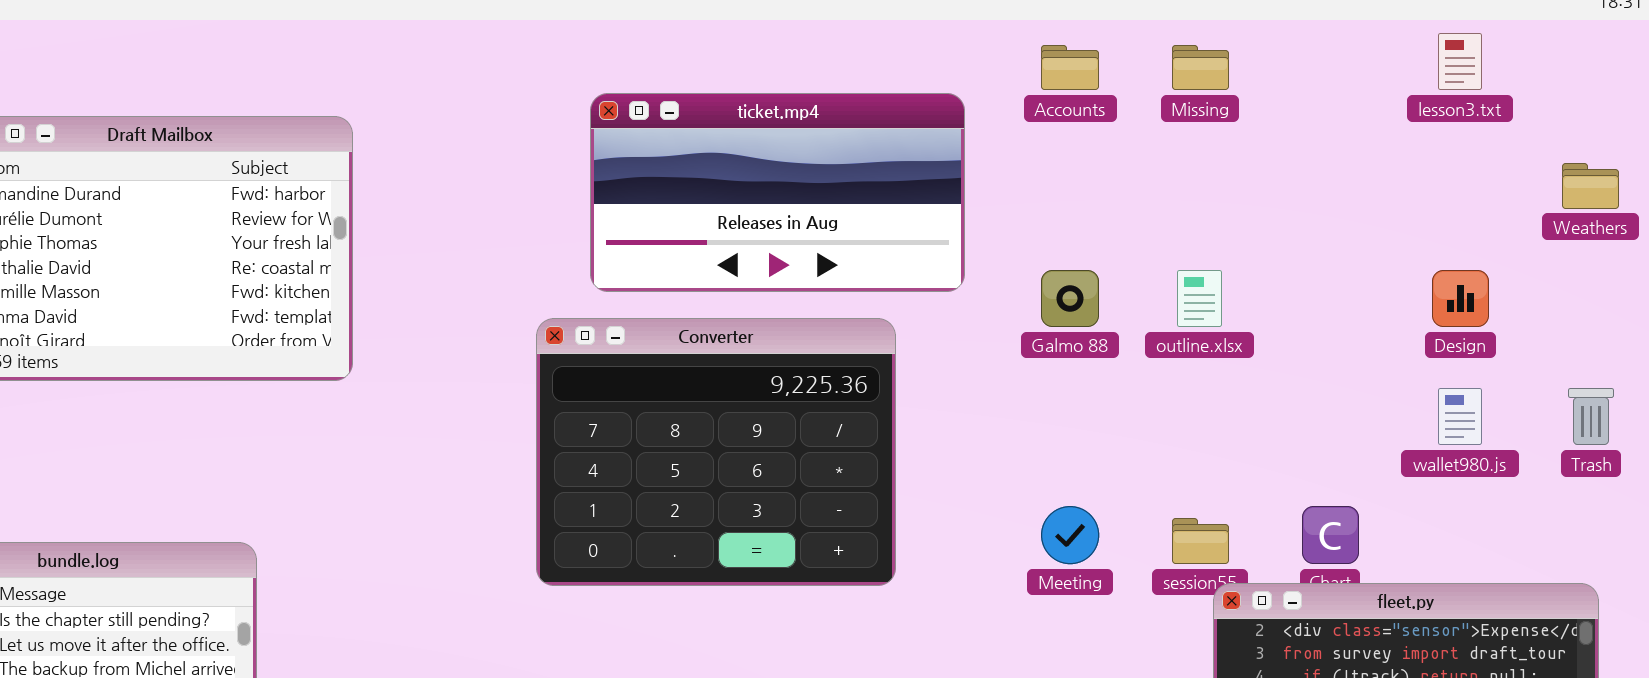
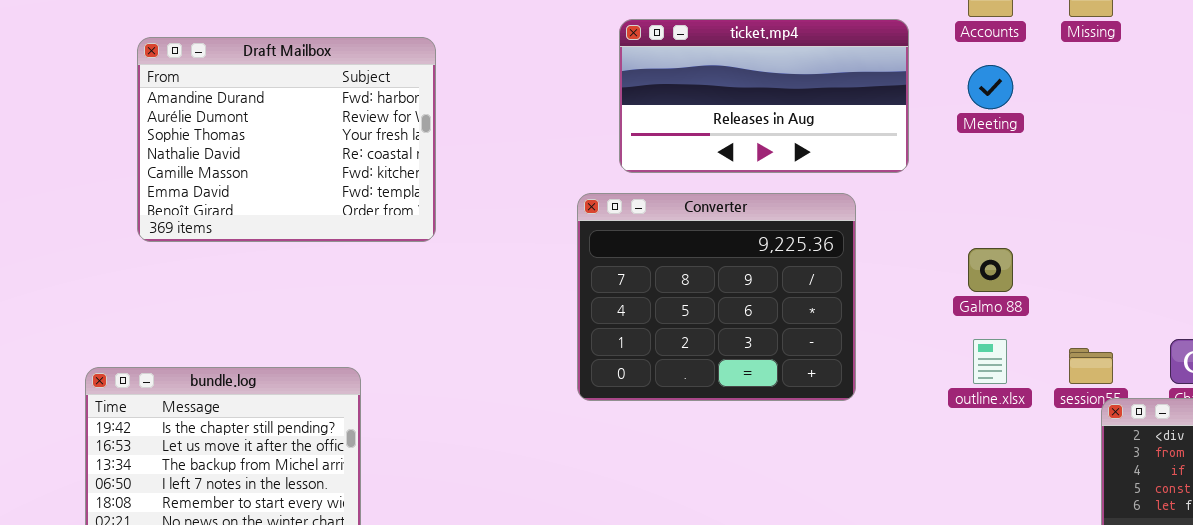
Galmo 88: [1041,270,1099,327] -> [968,248,1013,292], moved
outline.xlsx: [1177,270,1222,327] -> [973,339,1007,384], moved
Meeting: [1041,506,1099,564] -> [968,65,1013,109], moved

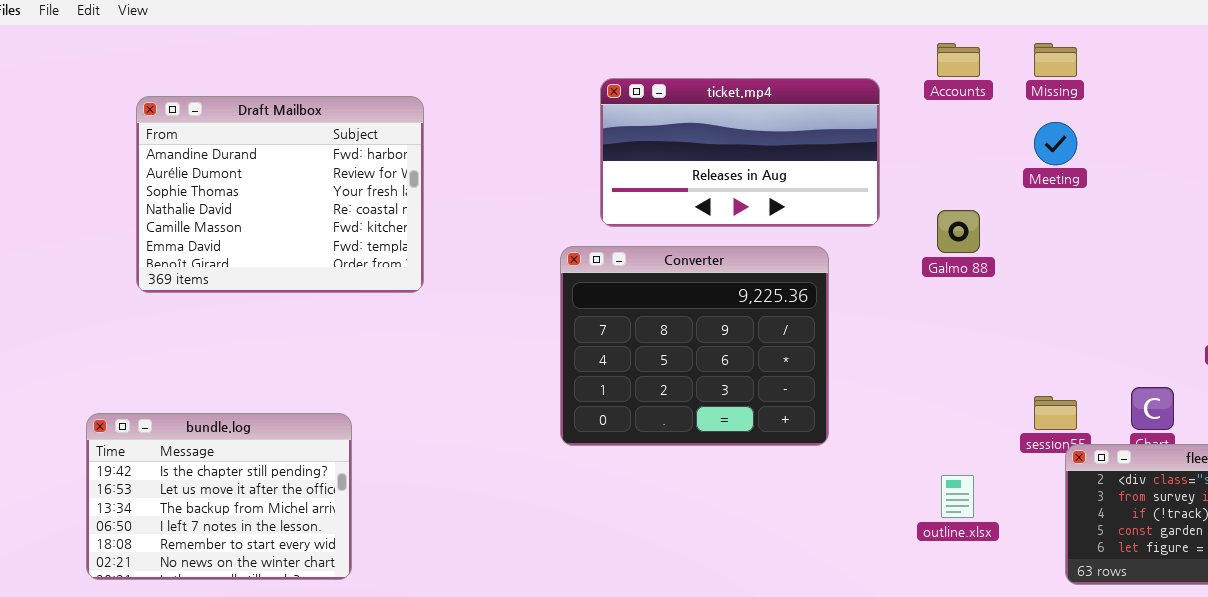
Meeting: [968,65,1013,109] -> [1034,122,1077,165], moved
Galmo 88: [968,248,1013,292] -> [937,210,980,253], moved
outline.xlsx: [973,339,1007,384] -> [941,475,974,518], moved

